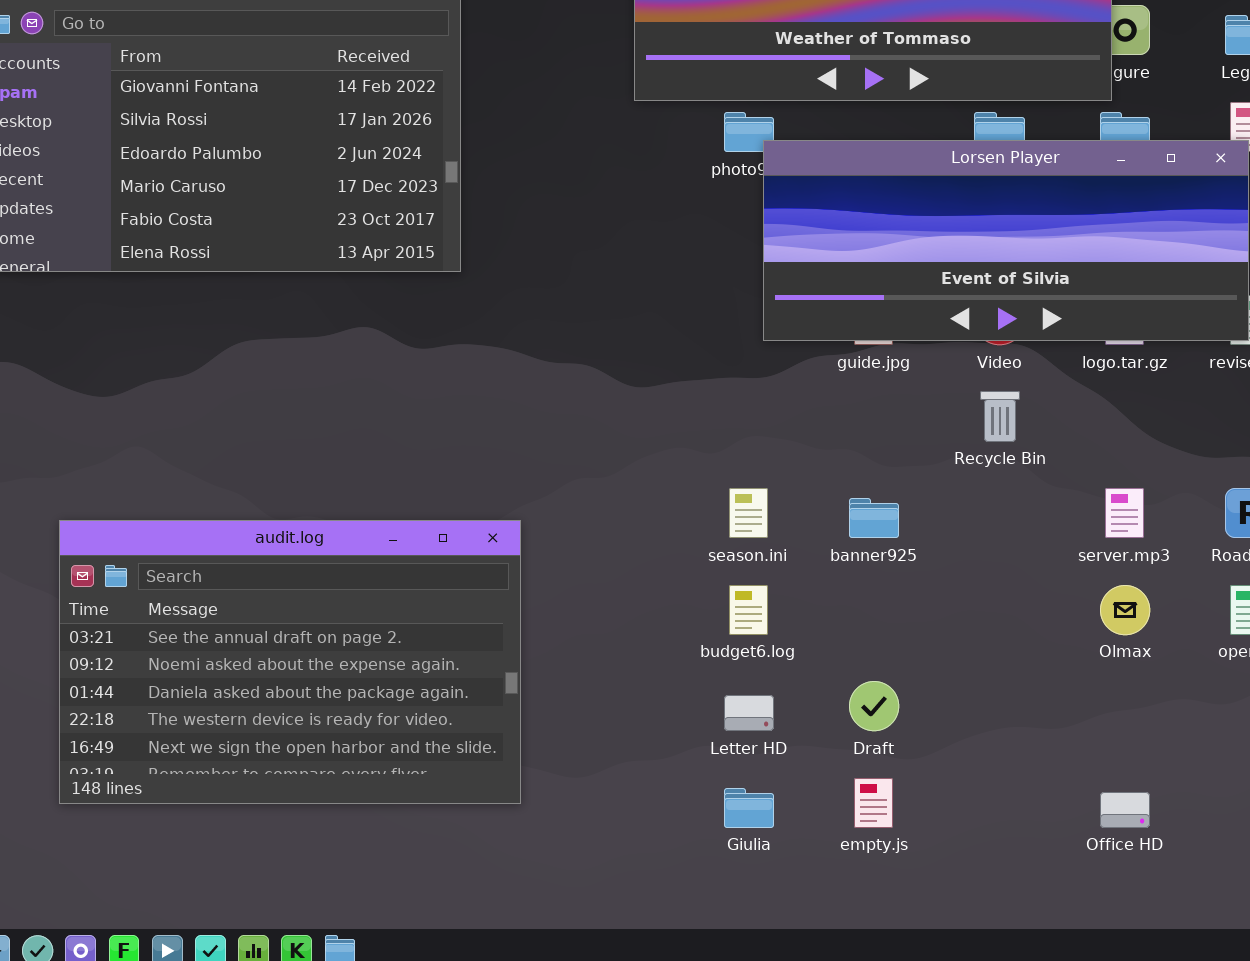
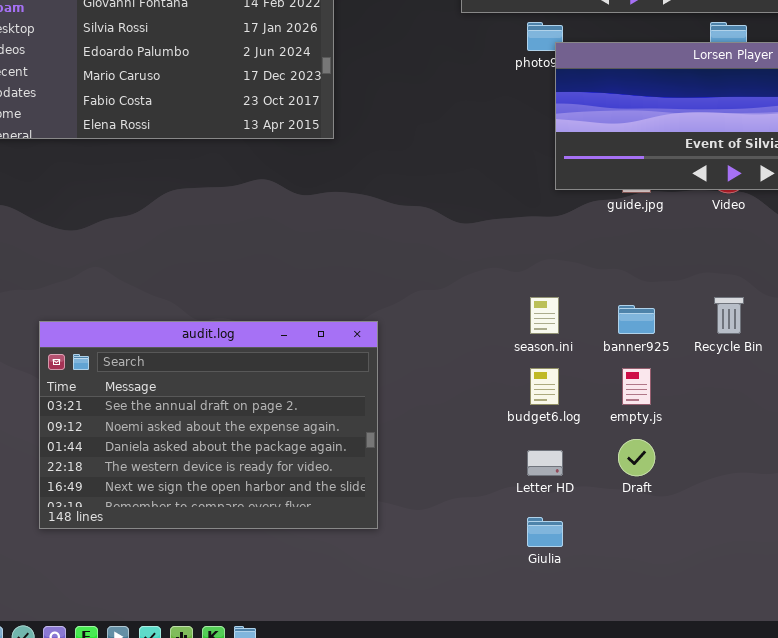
Recycle Bin: [980,391,1020,442] -> [714,297,744,334], moved
empty.js: [854,778,893,828] -> [622,368,651,405], moved

